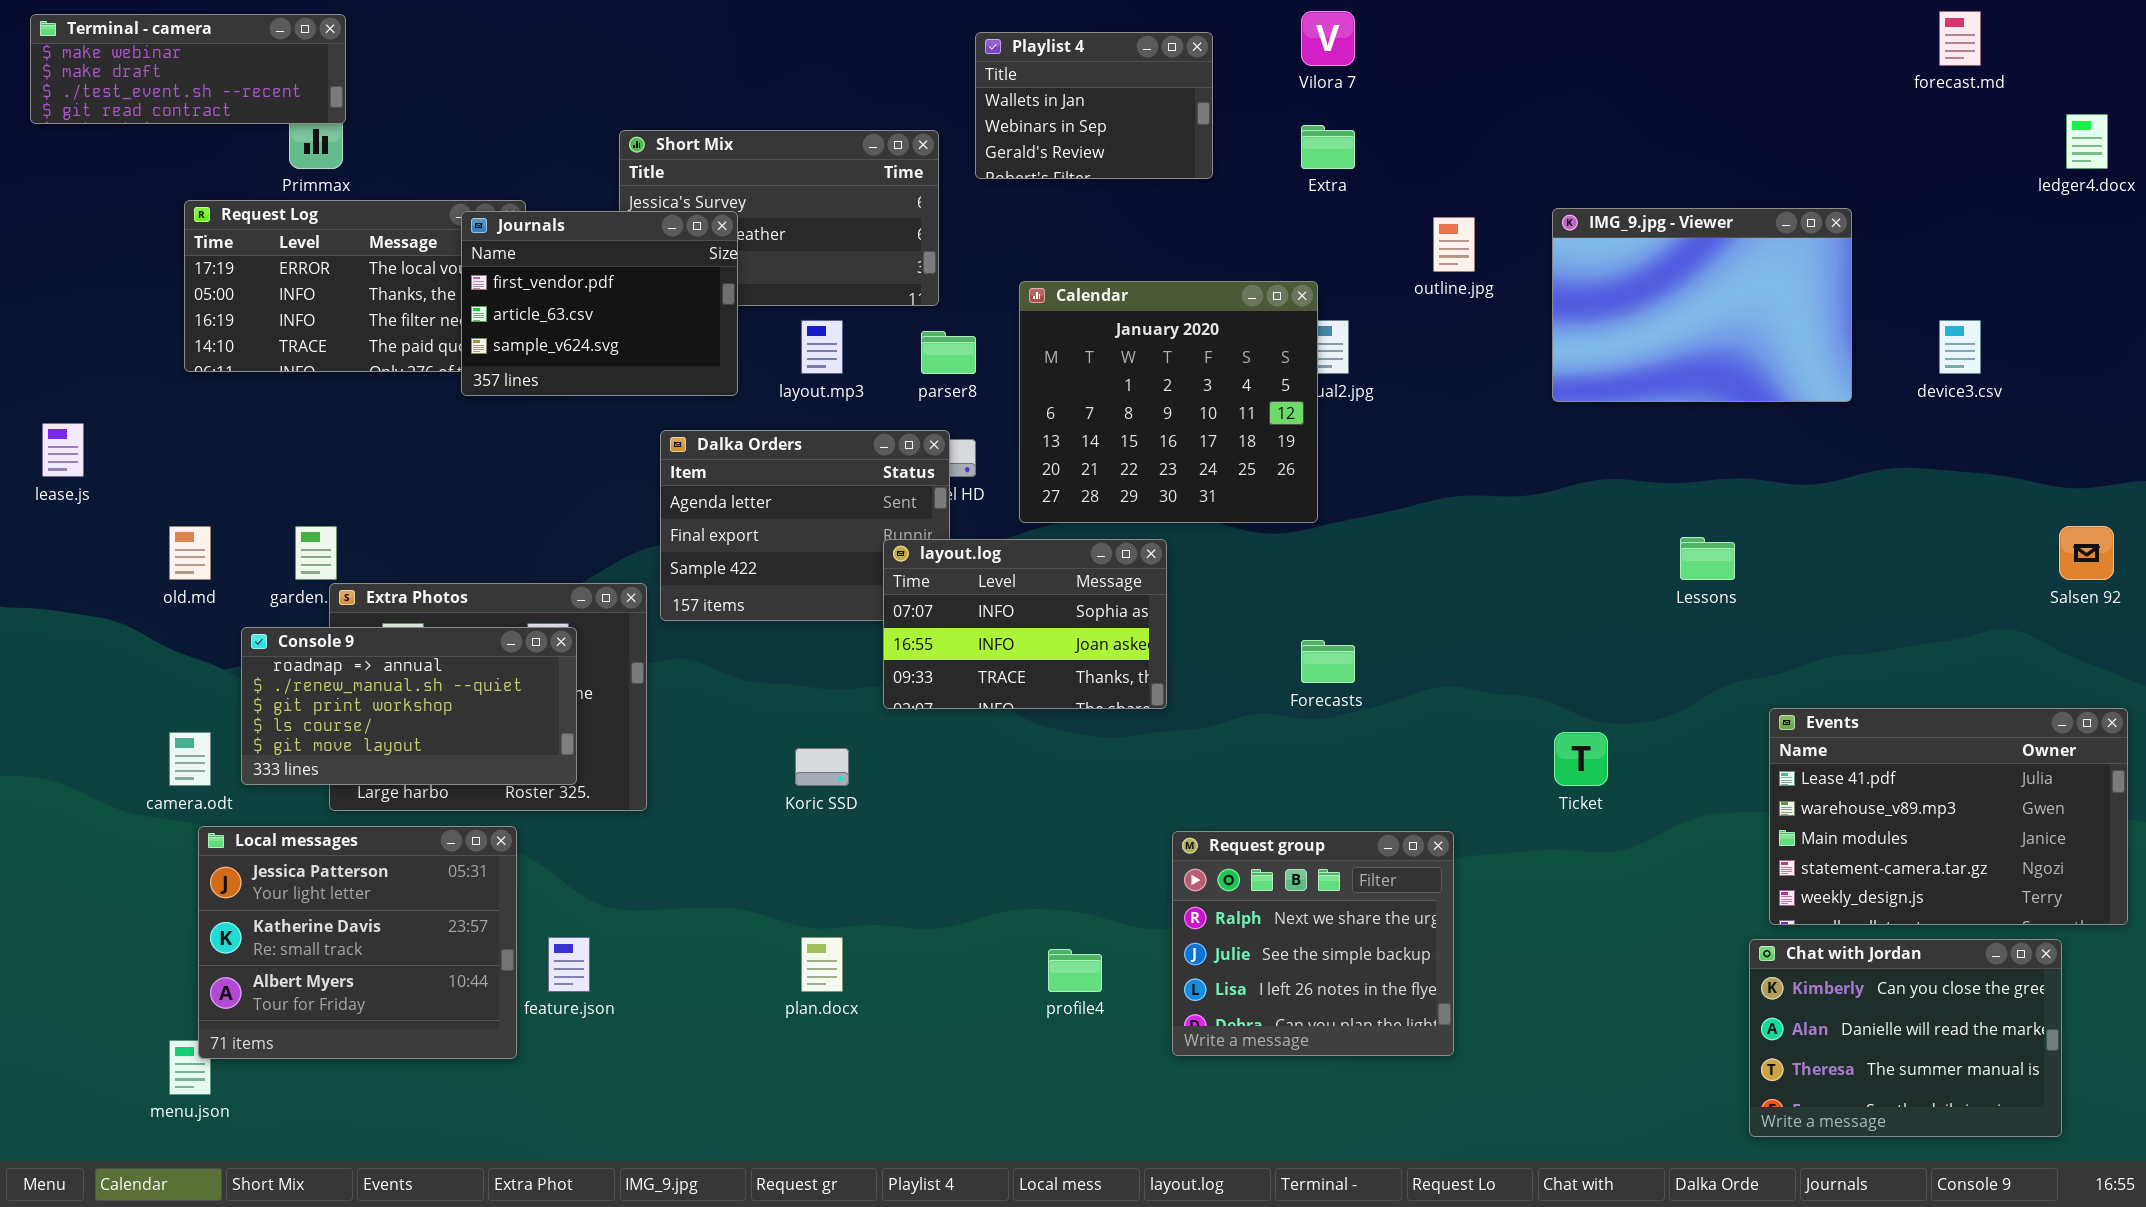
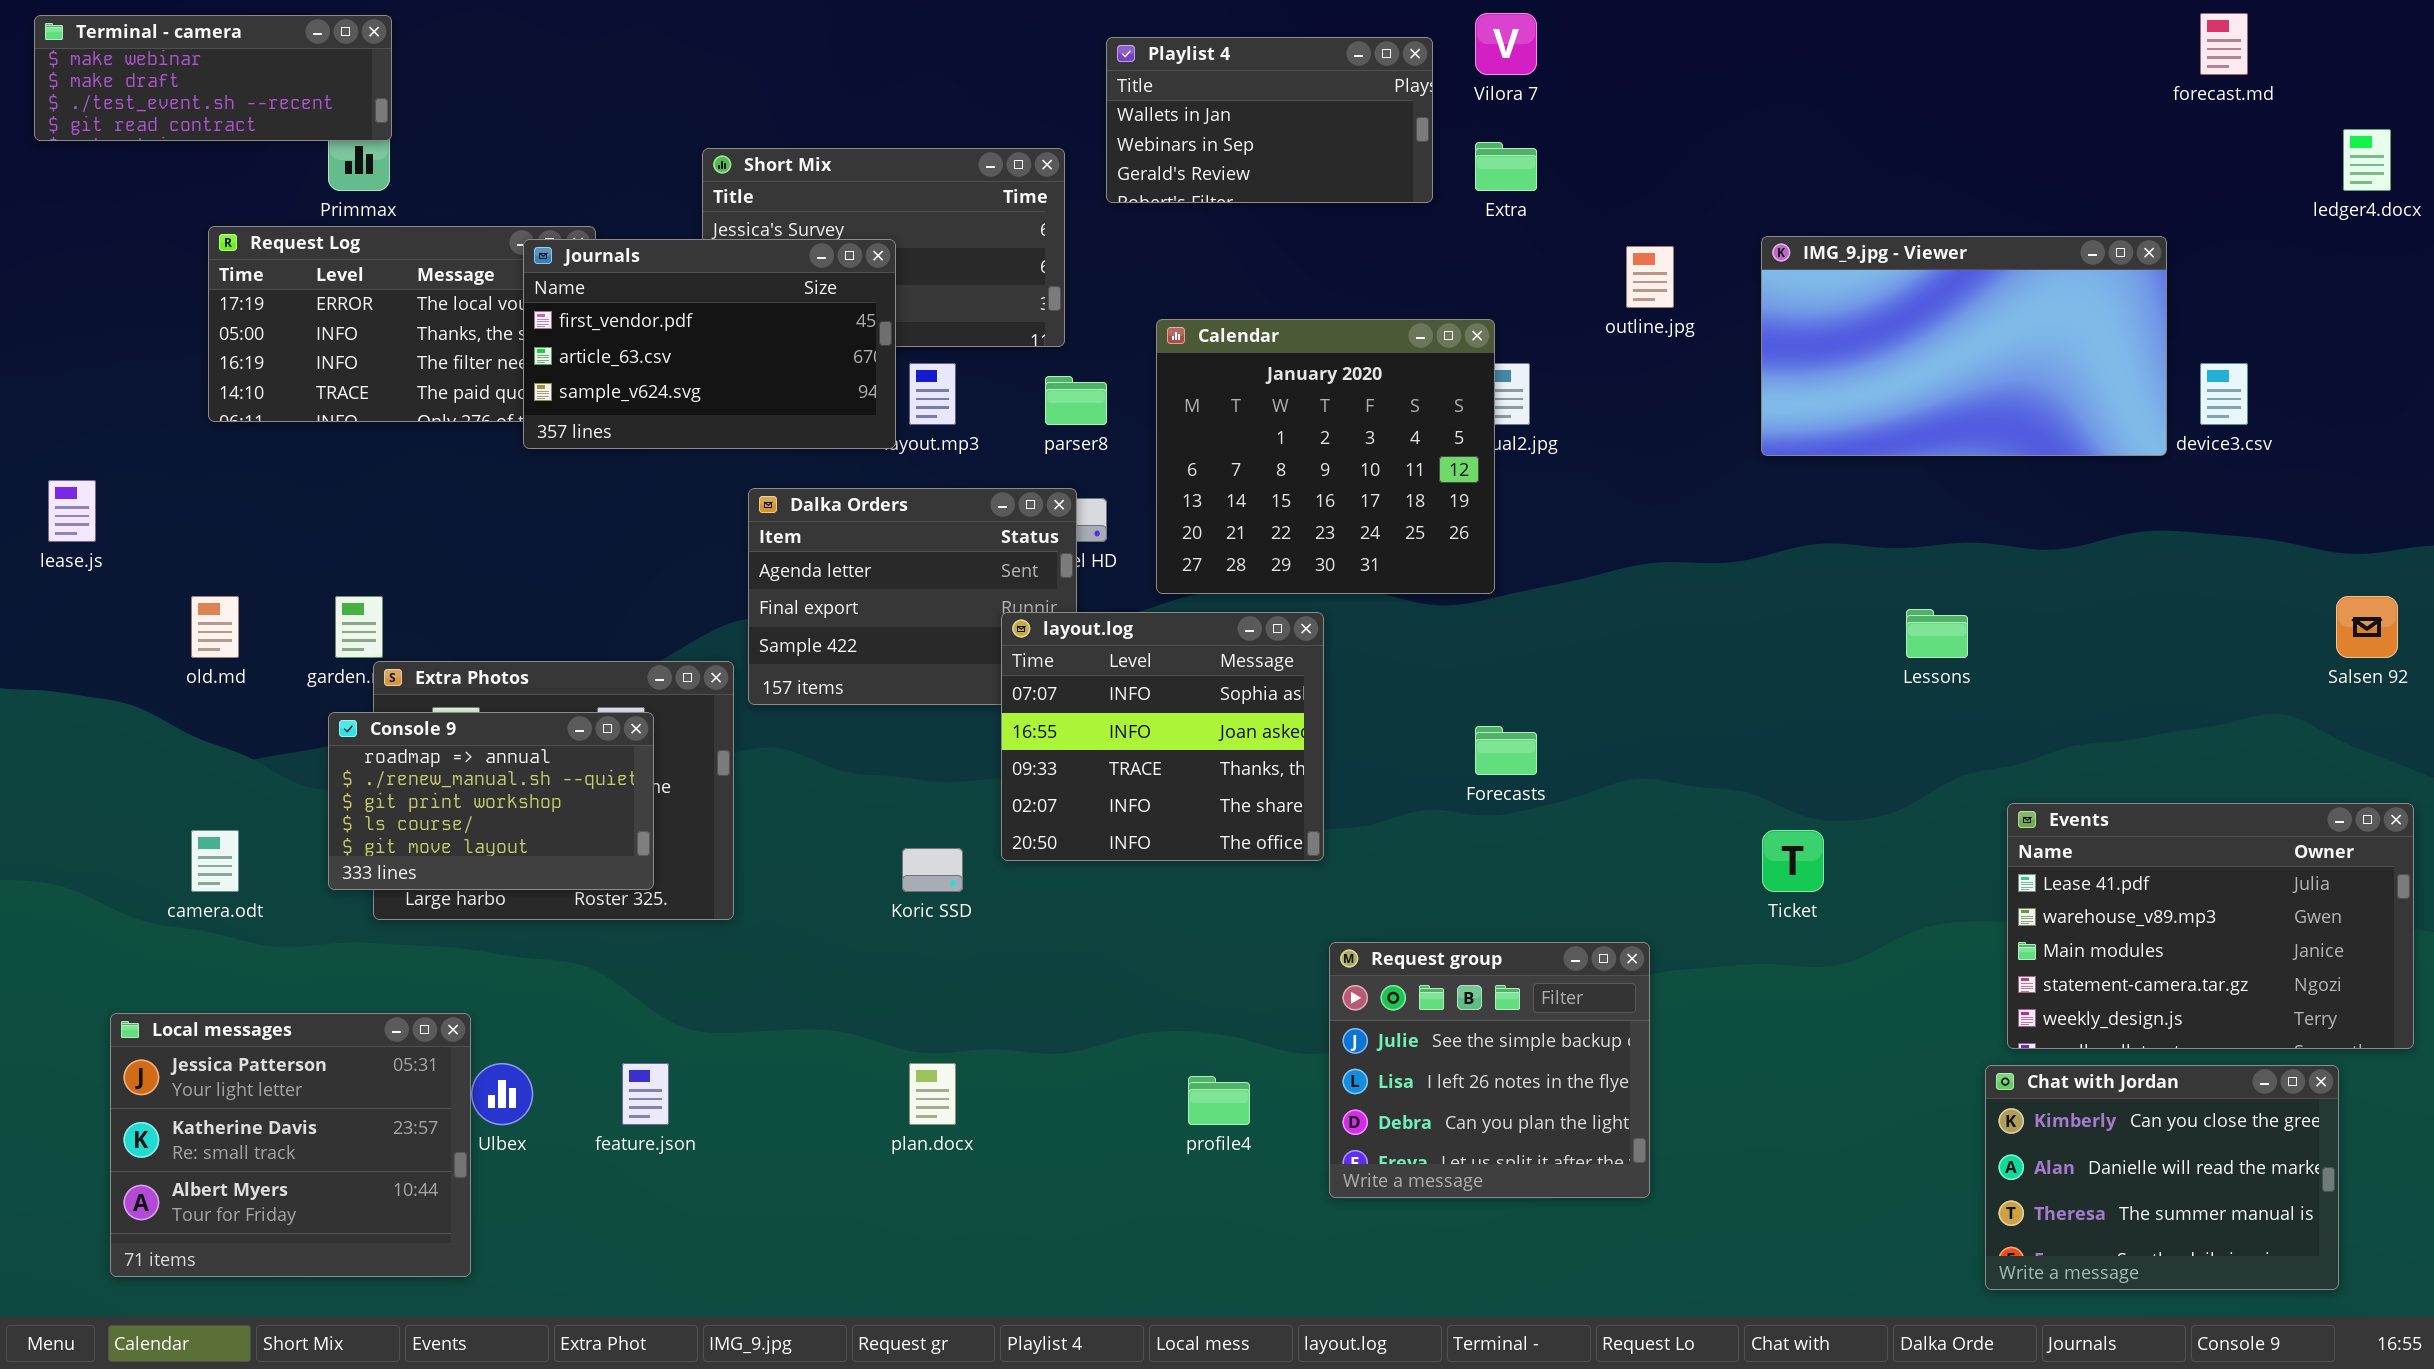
Playlist 4: [975,32,1213,179] -> [1106,37,1433,203], resized
IMG_9.jpg - Viewer: [1552,208,1852,402] -> [1761,236,2167,456], resized
Journals: [461,211,738,396] -> [523,239,896,449], resized
layout.log: [883,539,1167,709] -> [1001,612,1324,861], resized
Console 9: [241,627,577,785] -> [328,712,654,890], resized
Local messages: [198,826,517,1059] -> [110,1013,471,1277], moved
Request group: [1172,831,1454,1056] -> [1329,942,1650,1198], scrolled down 1 row

